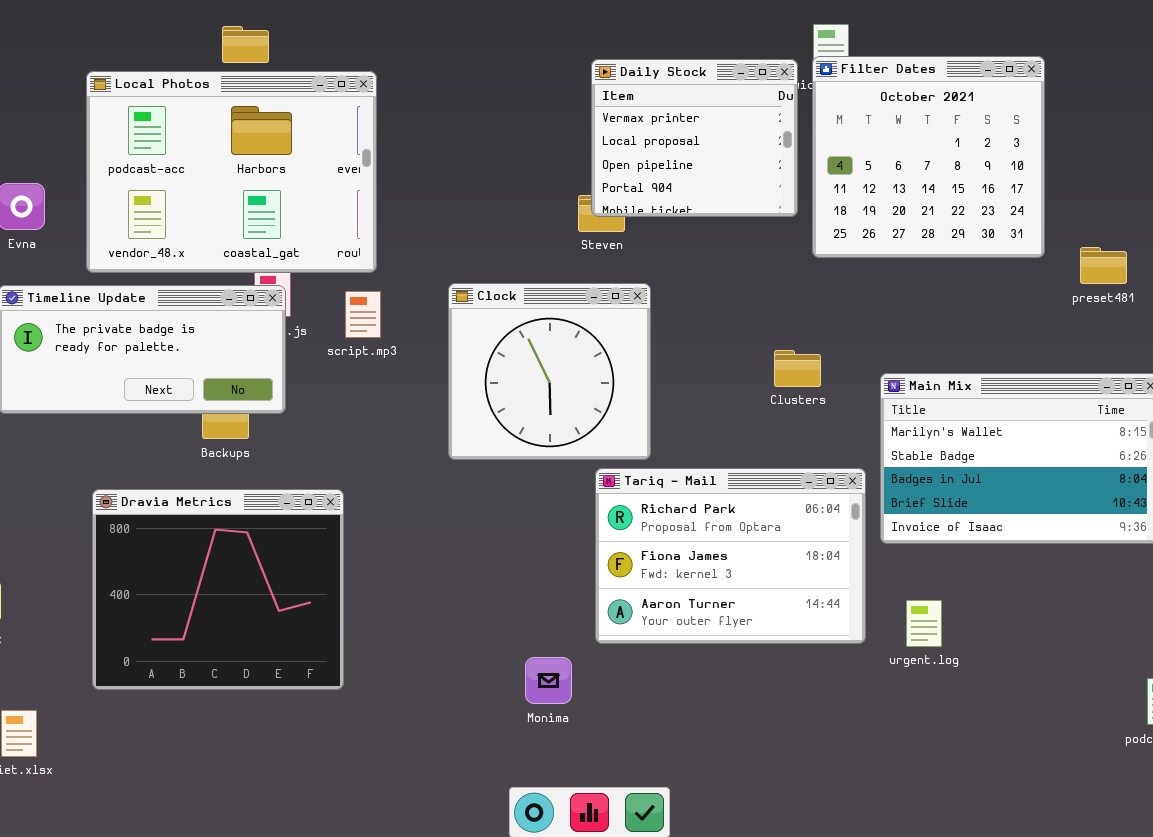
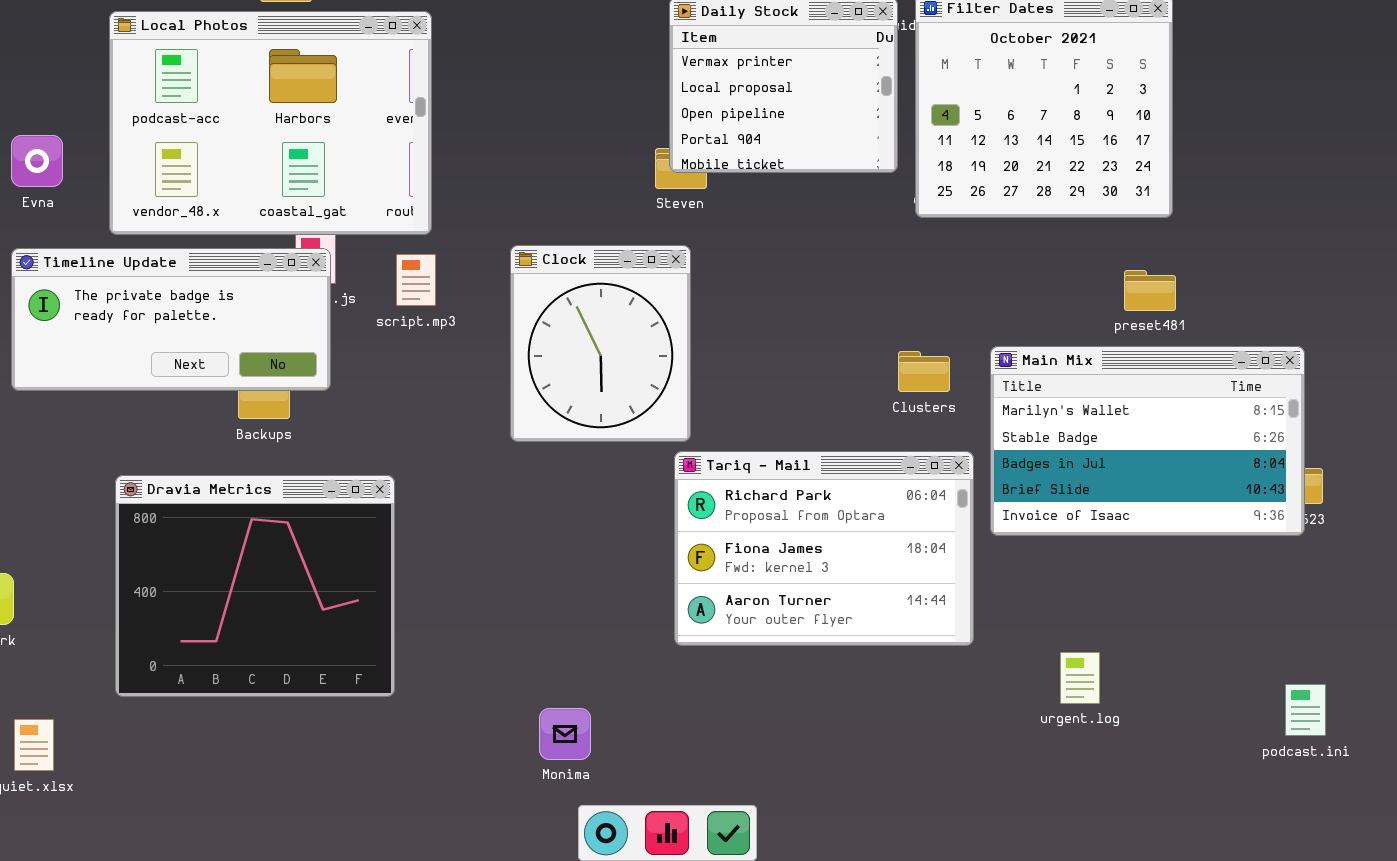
preset481: [1080,247,1127,284] -> [1124,270,1176,311], moved
Clock: [448,283,651,460] -> [510,245,691,442], resized
Clusters: [774,350,821,387] -> [898,351,950,392], moved
urgent.log: [906,600,942,647] -> [1060,652,1100,704], moved
Monima: [525,657,572,704] -> [539,708,591,760], moved

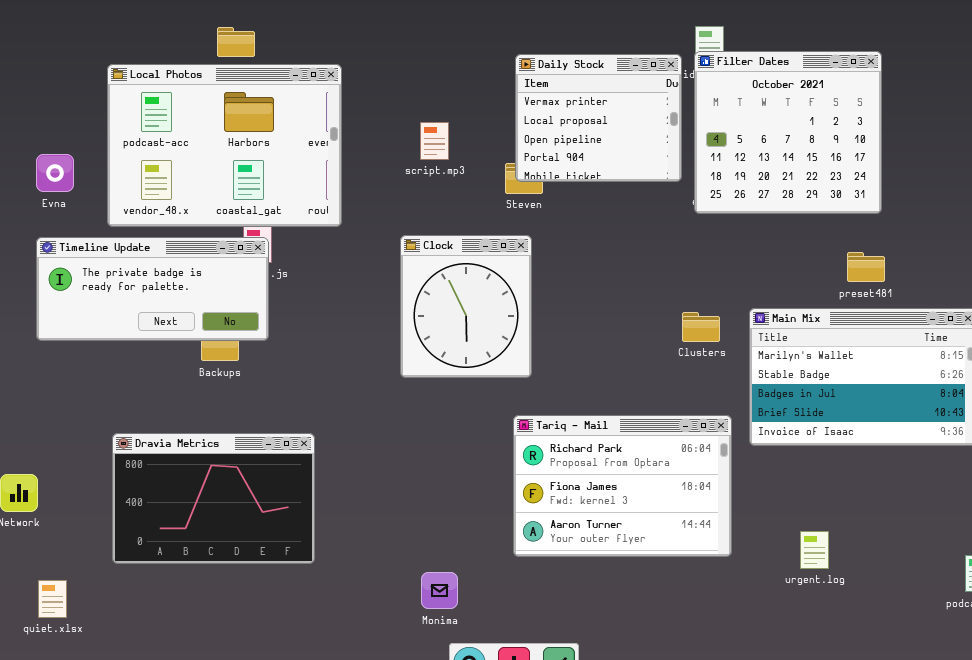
script.mp3: [396,254,436,306] -> [420,122,449,160], moved
Tariq - Mail: [674,451,974,646] -> [513,415,732,557], moved
Dravia Metrics: [115,475,395,697] -> [112,433,315,564], resized

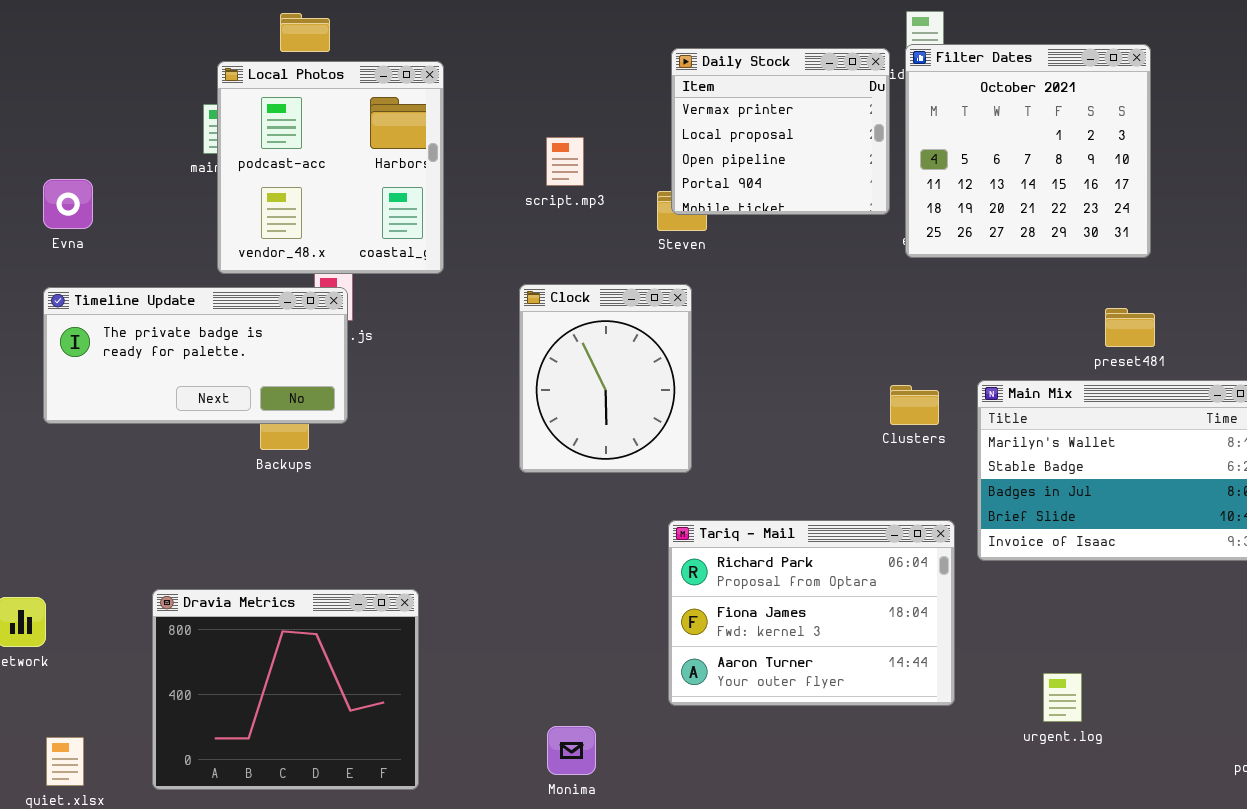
Local Photos: [107,64,342,227] -> [217,61,444,274], resized
Dravia Metrics: [112,433,315,564] -> [152,589,419,790], moved, resized

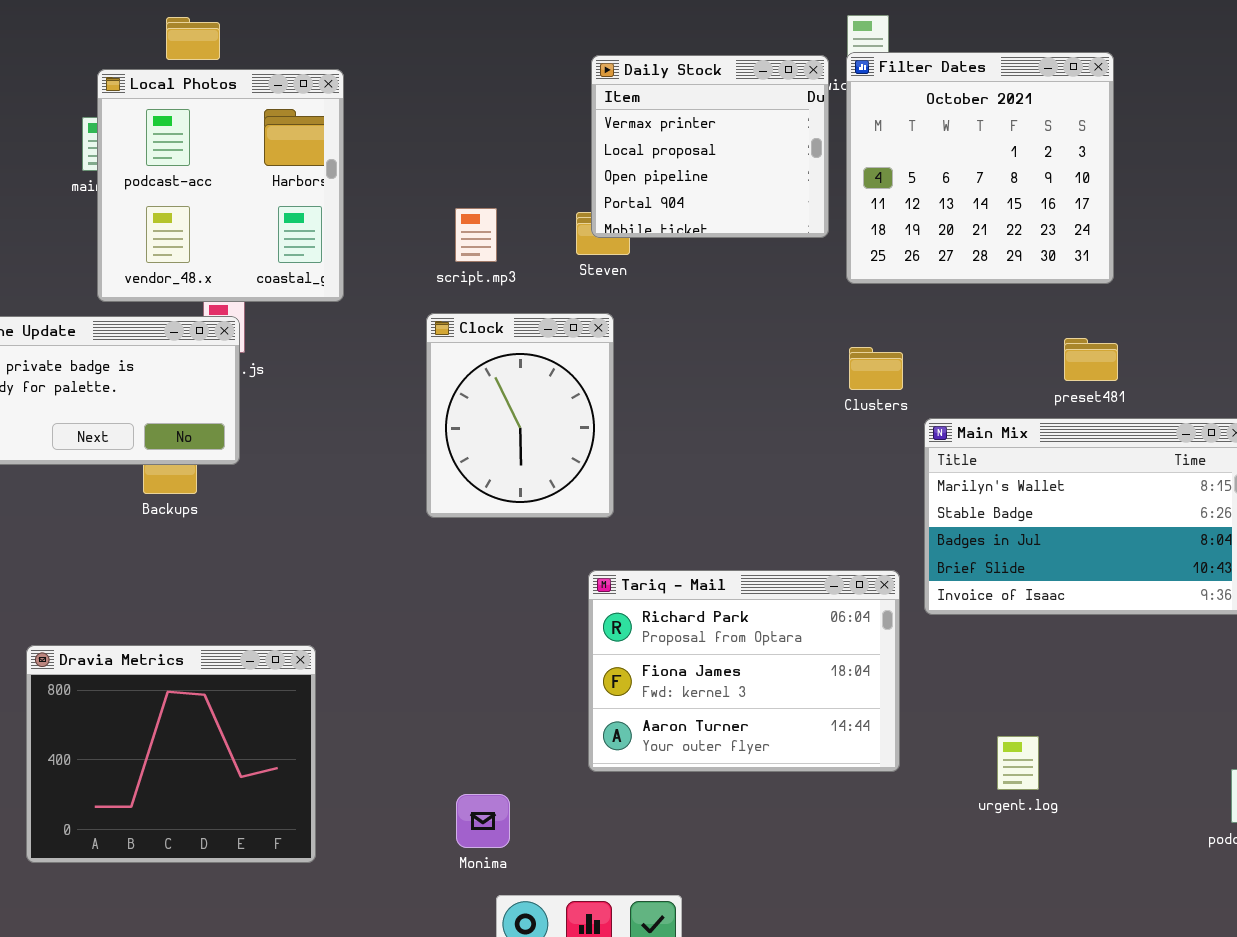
script.mp3: [546,137,584,186] -> [455,208,497,262], moved
Clusters: [890,385,939,425] -> [849,347,903,390], moved

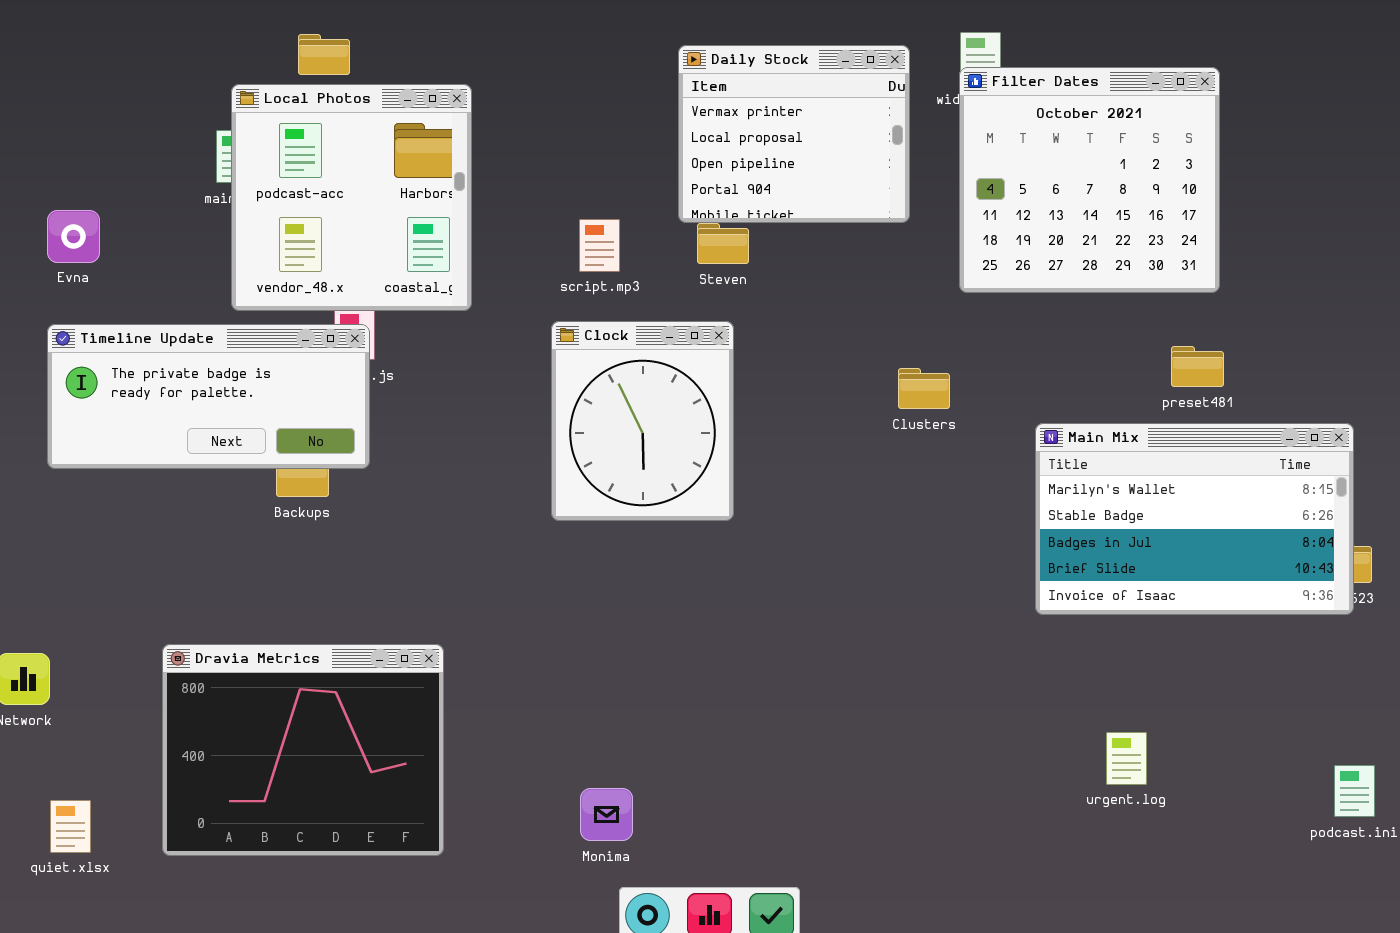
Daily Stock: [591,55,829,238] -> [678,45,910,223], moved
Clusters: [849,347,903,390] -> [898,368,950,409], moved
Tariq - Mail: [588,570,900,772] -> none, closed

